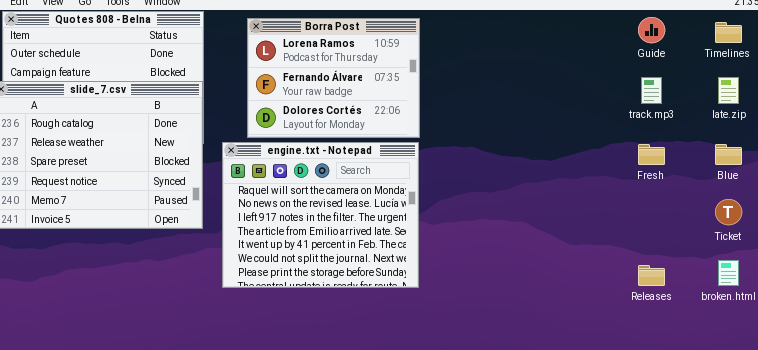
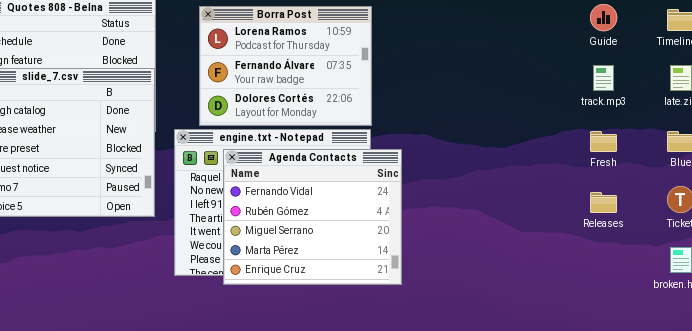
Agenda Contacts: none -> [223,149,402,285], opened
Releases: [638,265,665,286] -> [590,192,617,213], moved

